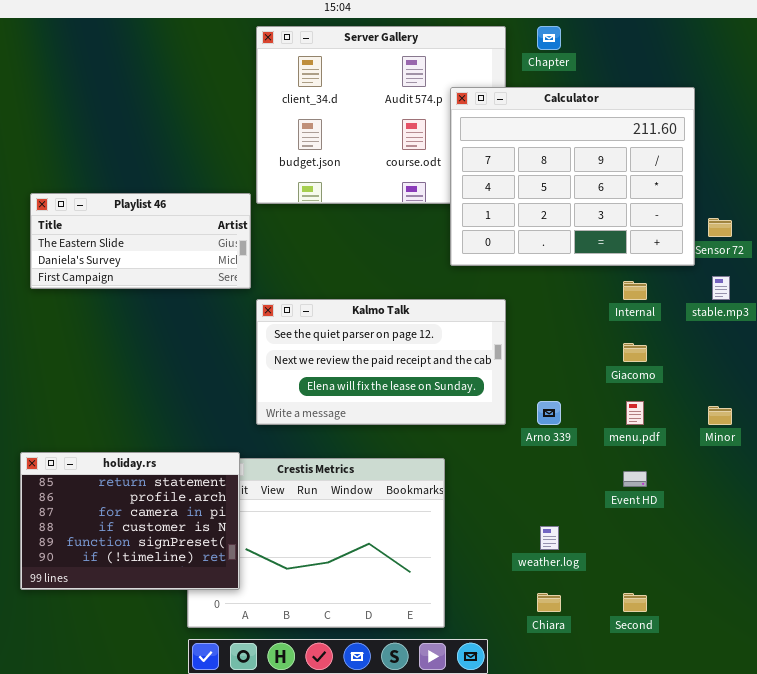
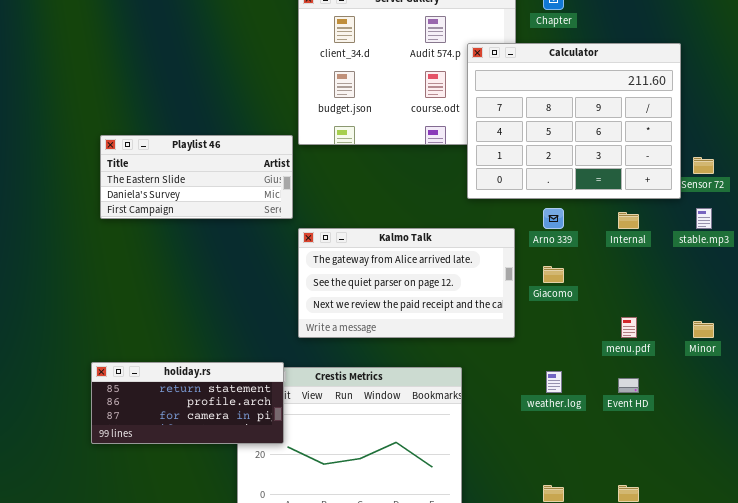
Kalmo Talk: [256,299,506,425] -> [298,228,515,338], scrolled up 1 row
Giacomo: [623,343,647,362] -> [543,266,564,283], moved
Arno 339: [537,401,561,425] -> [543,208,564,229], moved
holiday.rs: [20,452,240,590] -> [91,362,284,444], resized
weather.log: [540,526,559,550] -> [546,371,562,393], moved

